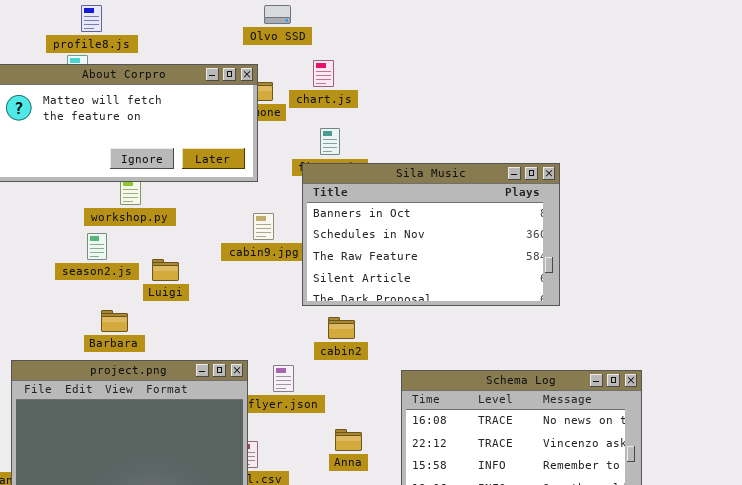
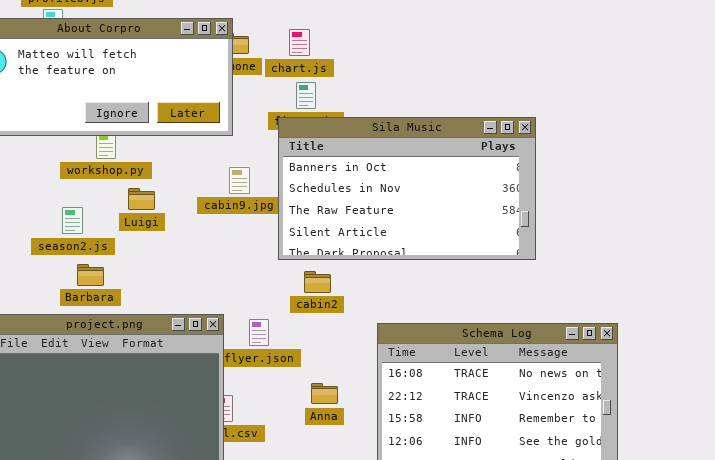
chart.js: [313,60,334,87] -> [289,29,310,56], moved
season2.js: [87,233,107,260] -> [62,207,83,234], moved
Luigi: [152,259,179,281] -> [128,188,155,210], moved

